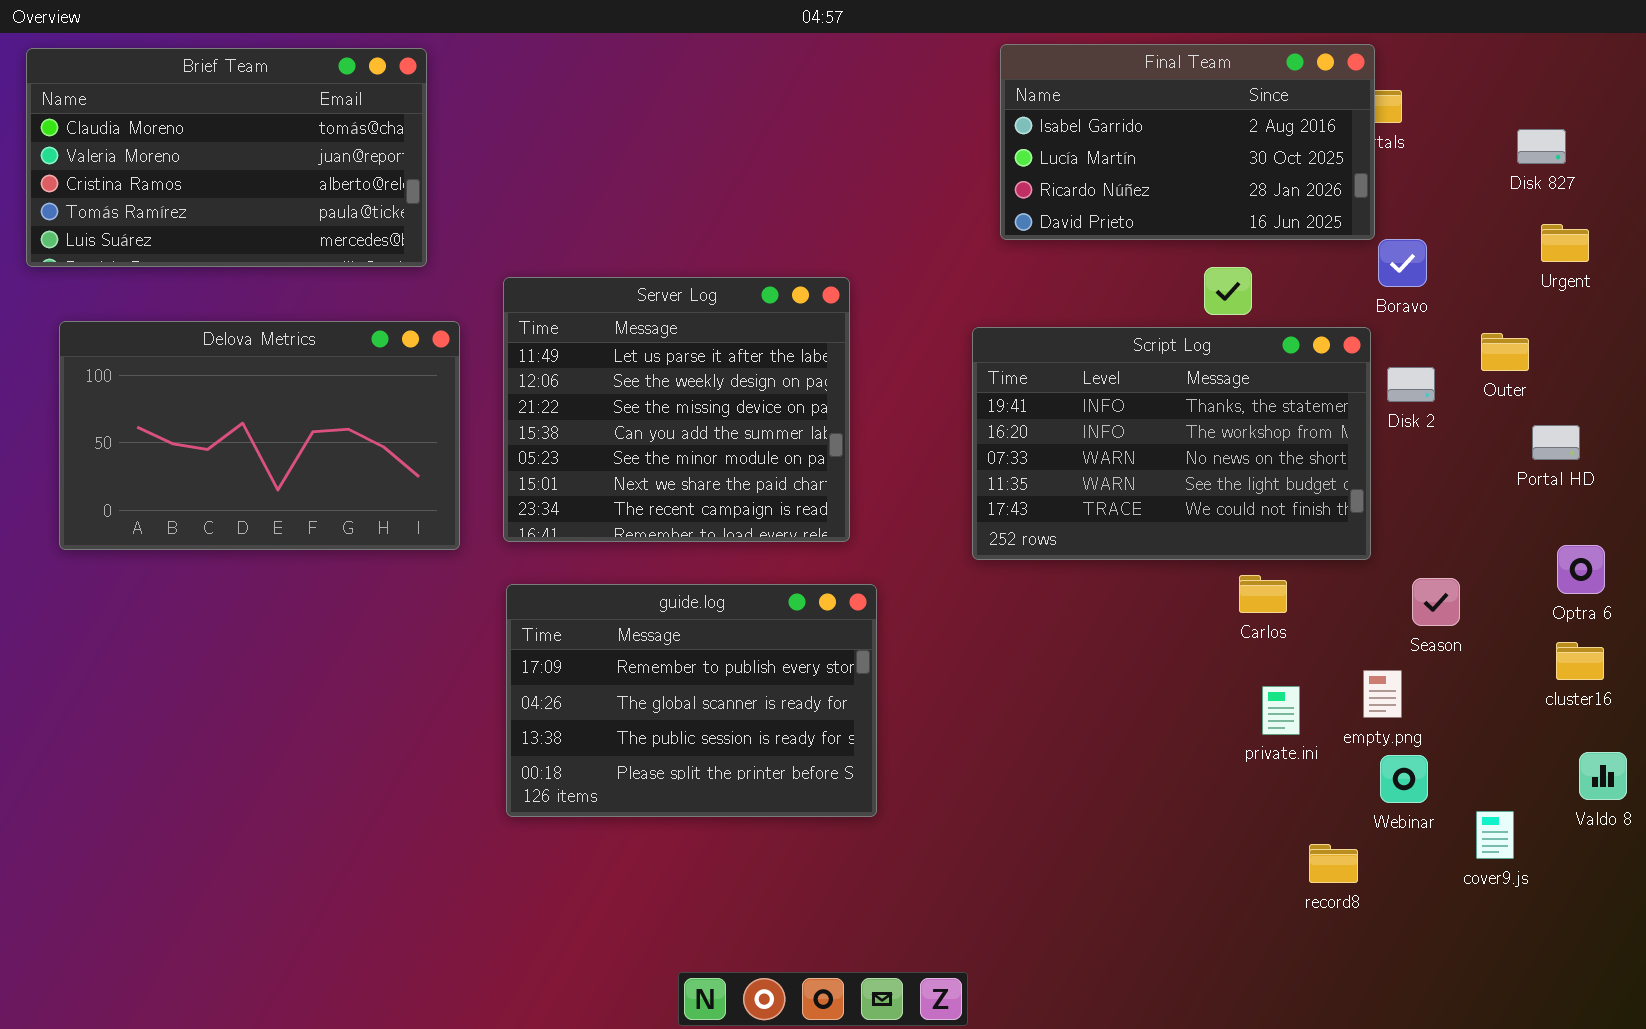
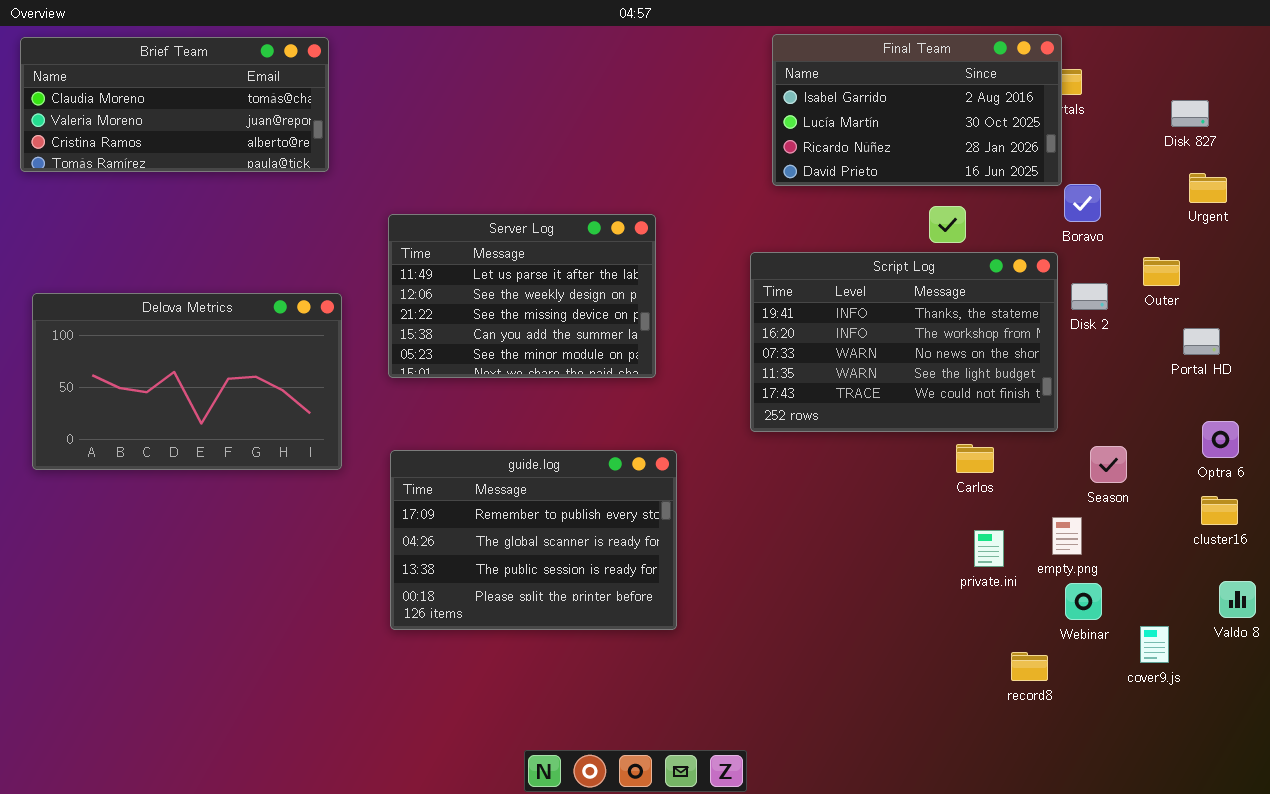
Brief Team: [26,48,427,267] -> [20,37,329,172], resized
Server Log: [503,277,850,542] -> [388,214,656,378], resized
Delova Metrics: [59,321,460,550] -> [32,293,342,470], moved

